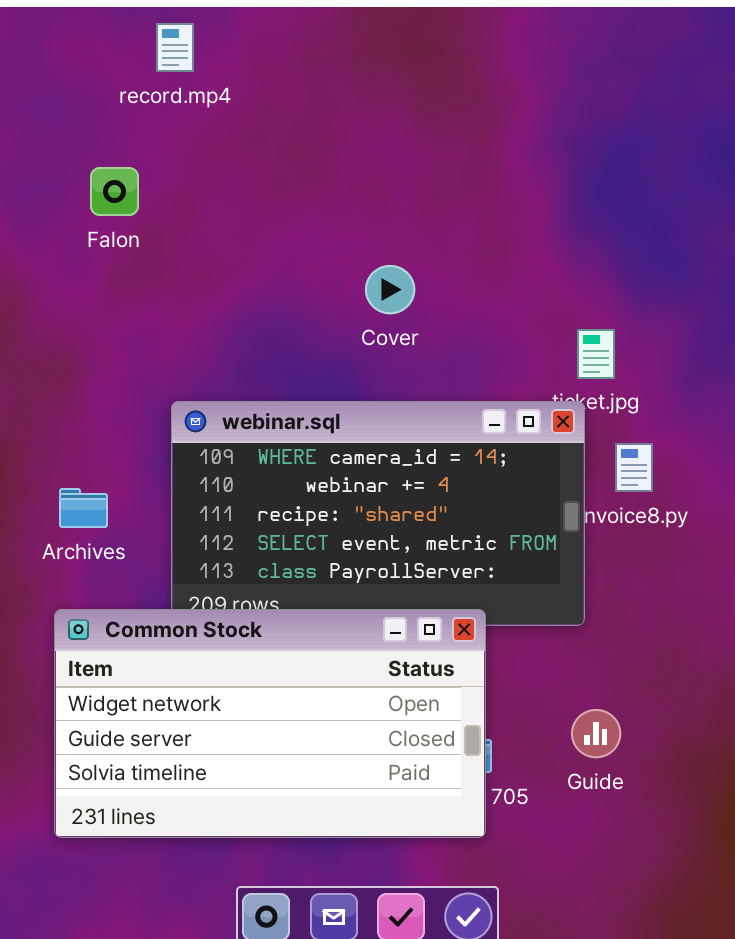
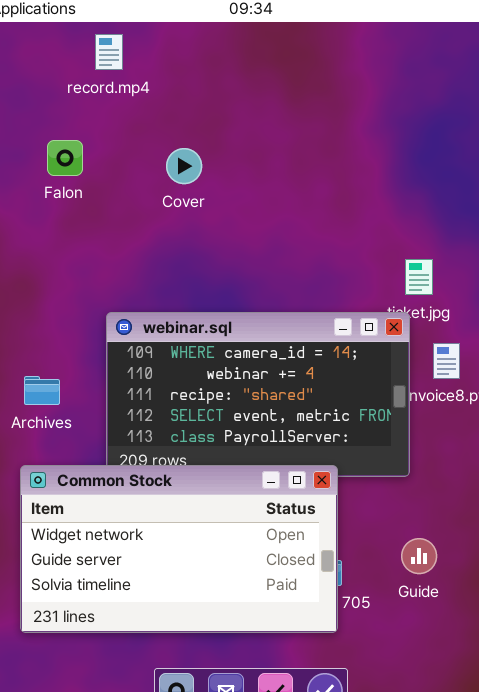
Cover: [365,265,415,314] -> [166,148,202,184], moved

